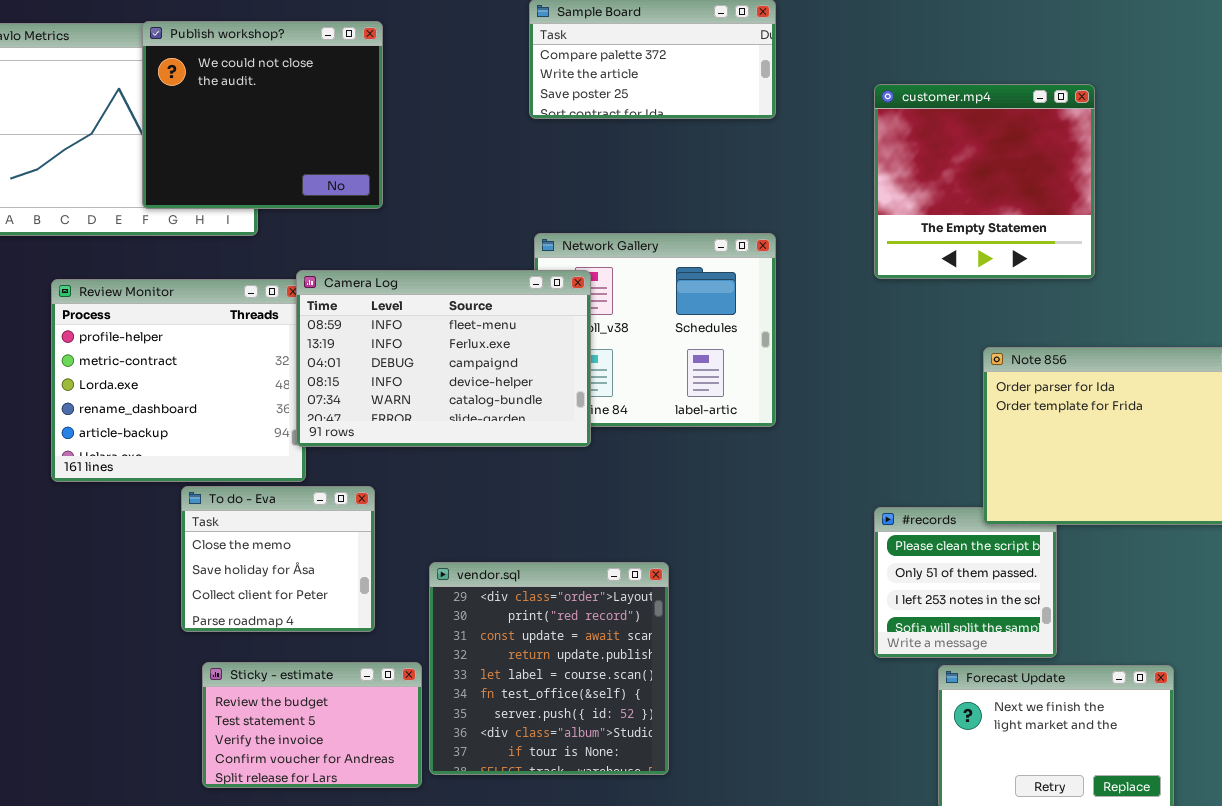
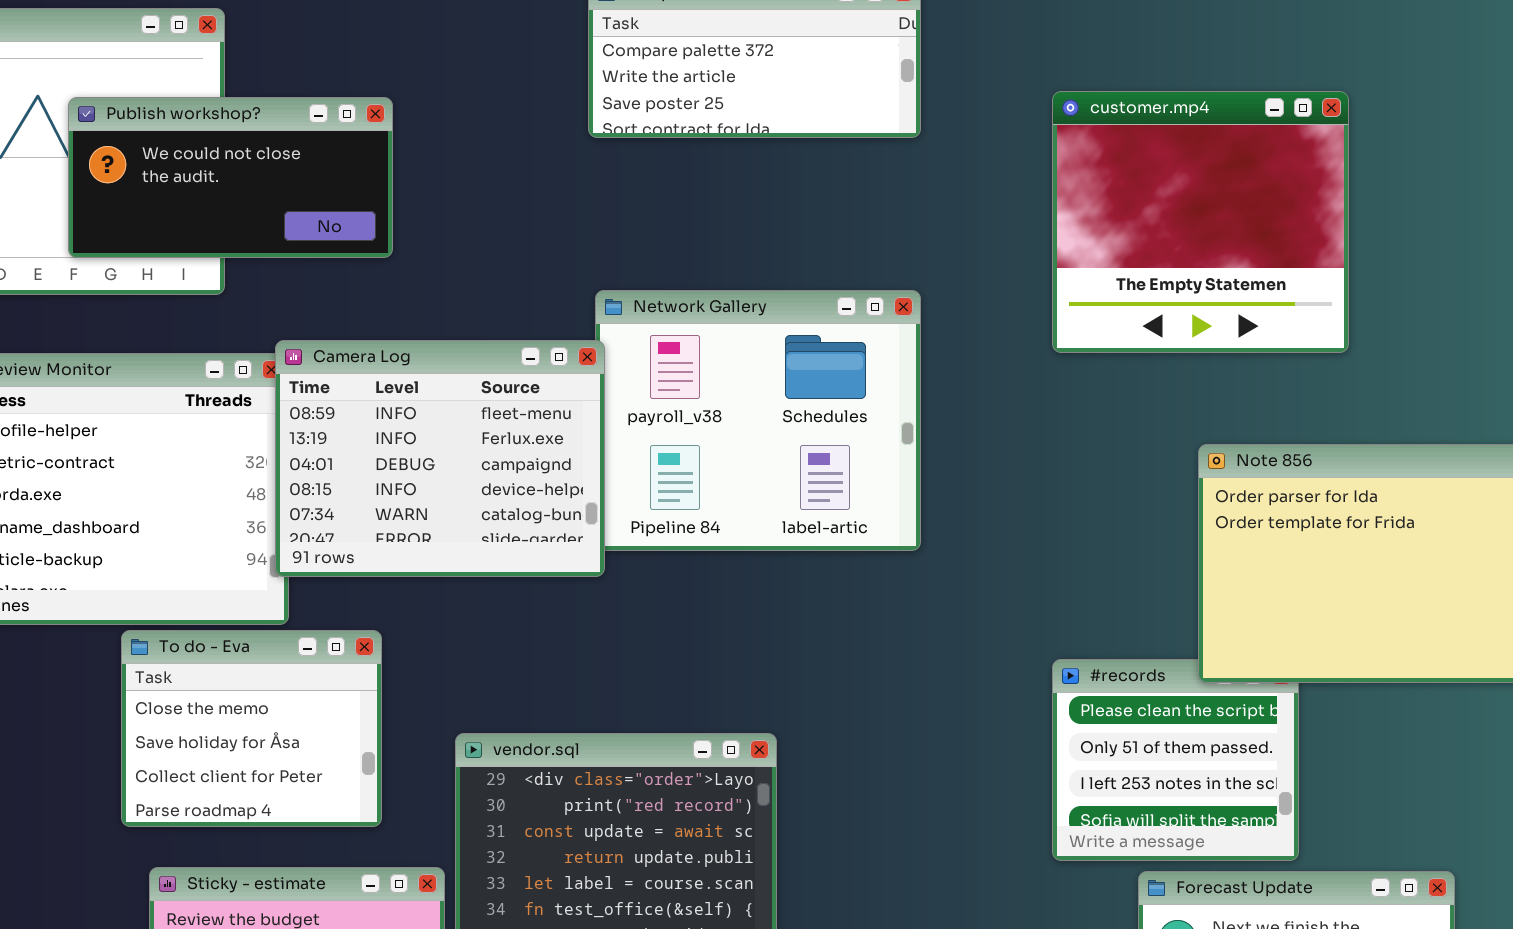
Publish workshop?: [142,21,383,209] -> [68,97,393,258], resized
Camera Log: [296,270,591,447] -> [275,340,605,577], resized

